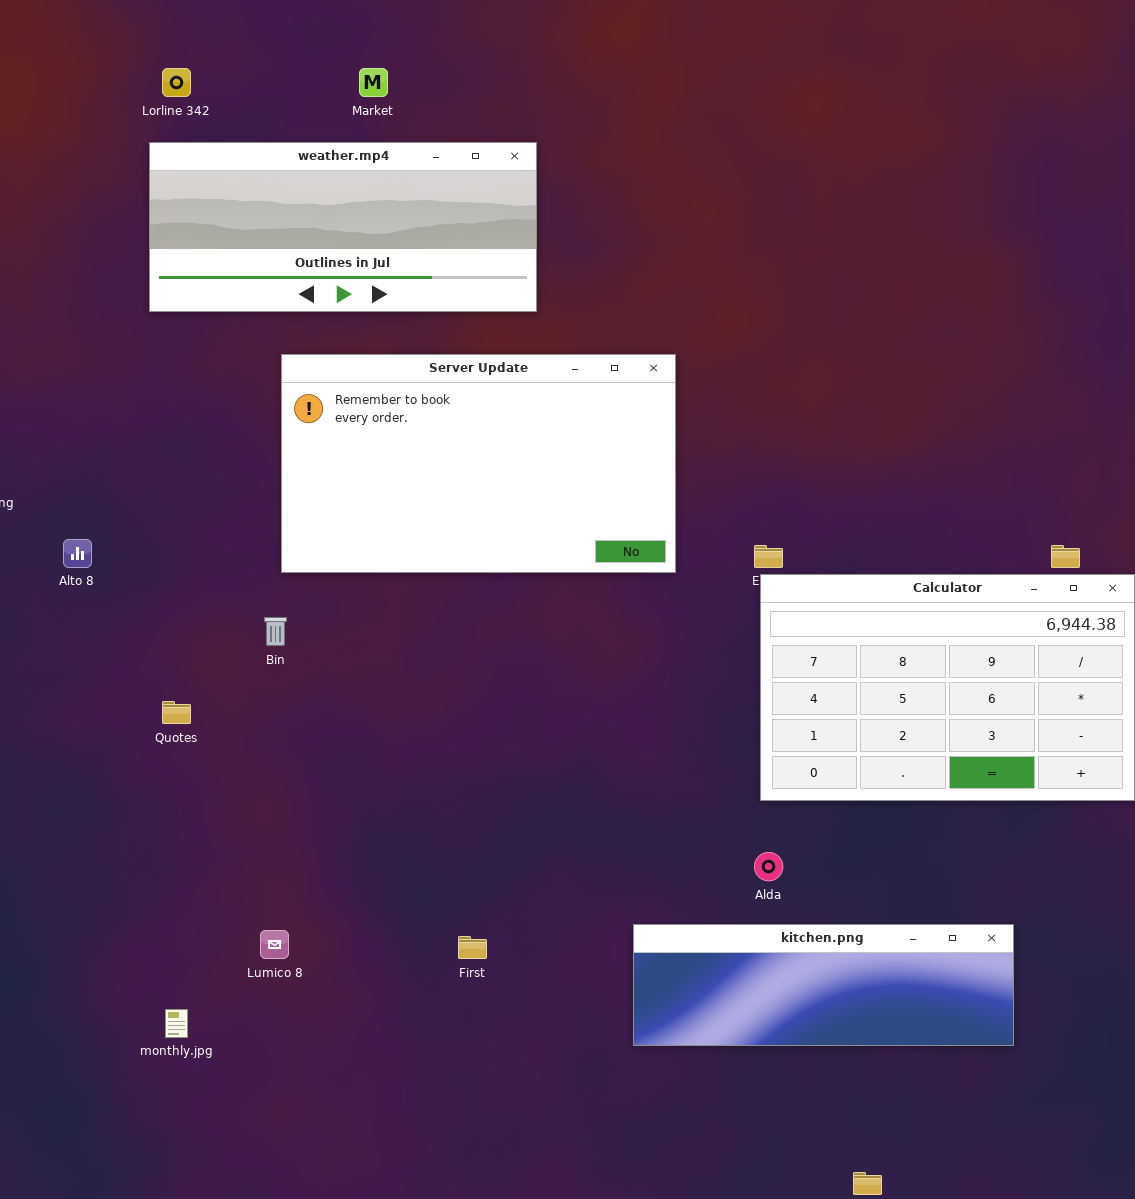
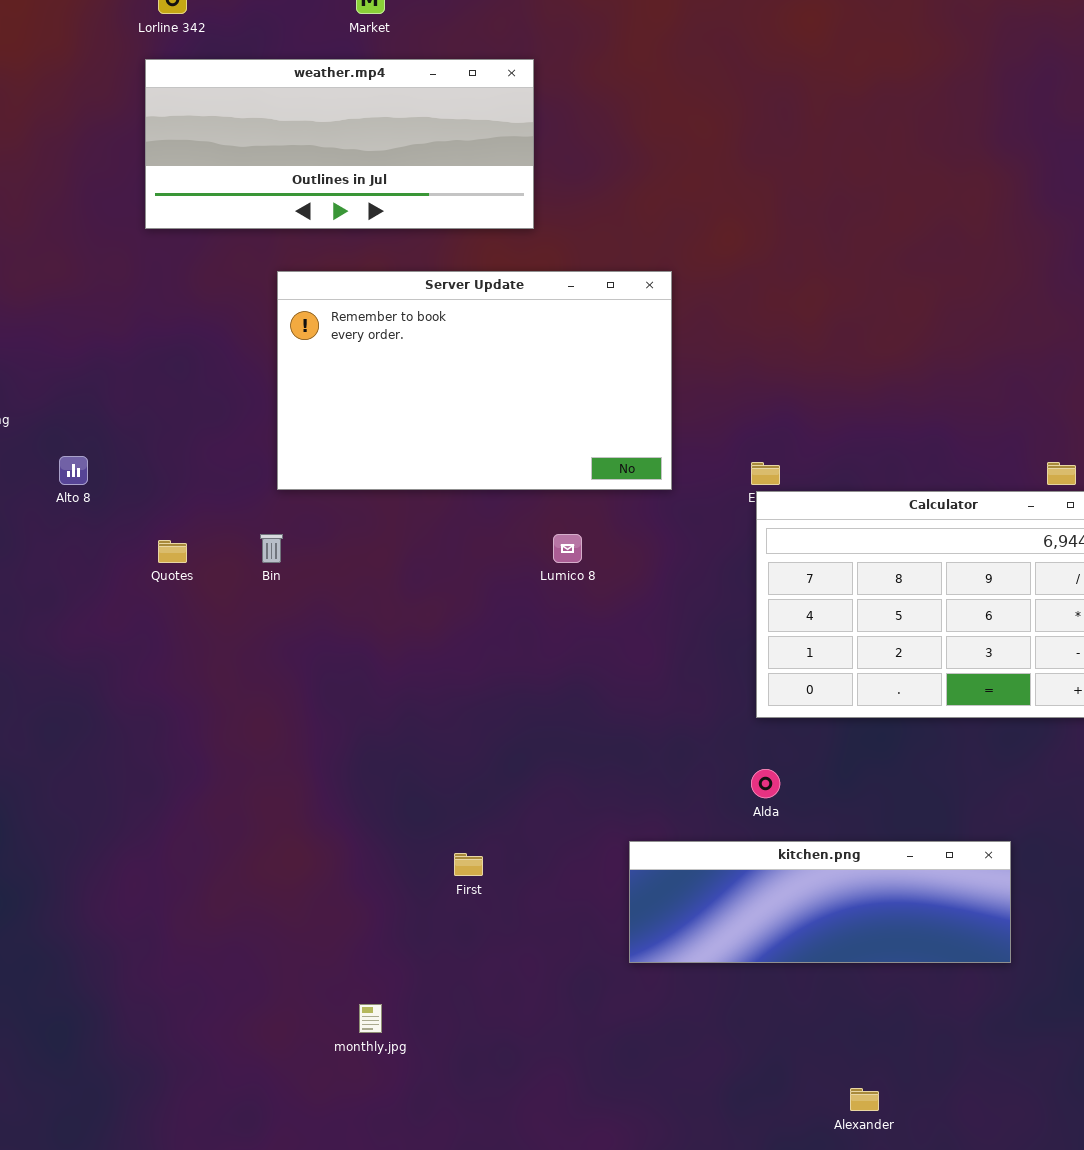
Quotes: [162,701,191,724] -> [158,540,187,563], moved
Lumico 8: [260,930,289,959] -> [553,534,582,563], moved
monthly.jpg: [165,1009,188,1038] -> [359,1004,382,1033], moved

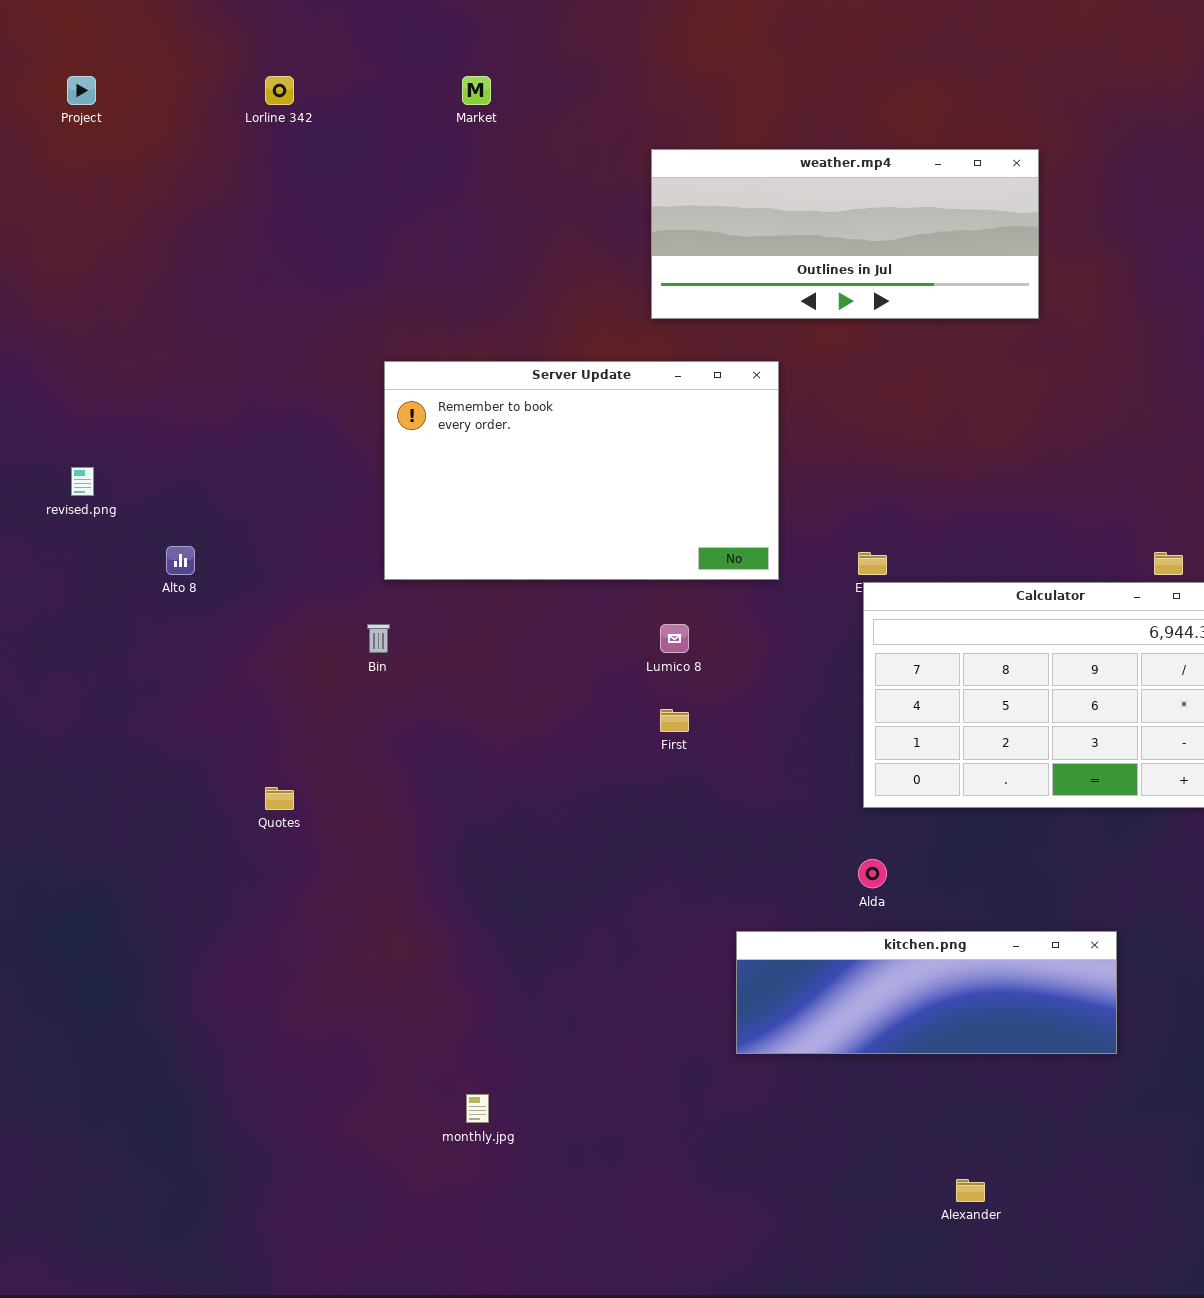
weather.mp4: [145,59,534,229] -> [651,149,1039,319], moved
Quotes: [158,540,187,563] -> [265,787,294,810], moved
First: [454,853,483,876] -> [660,709,689,732], moved

